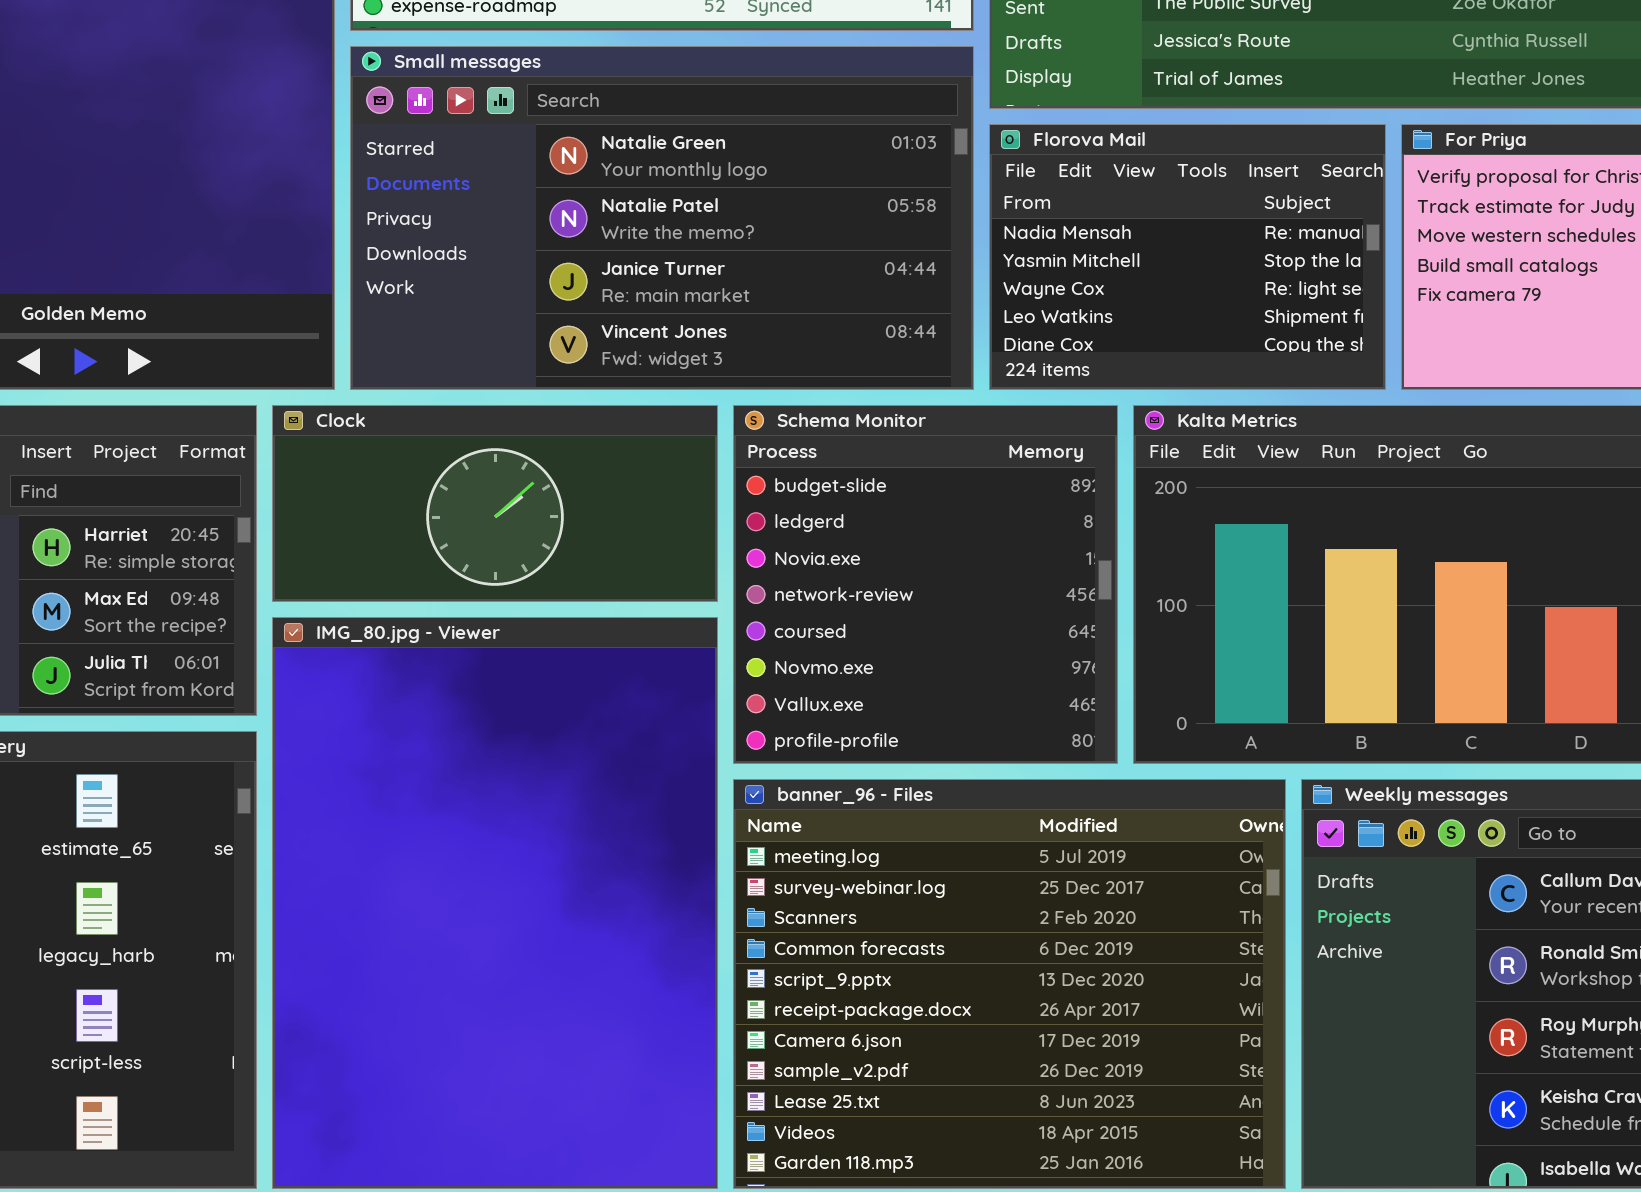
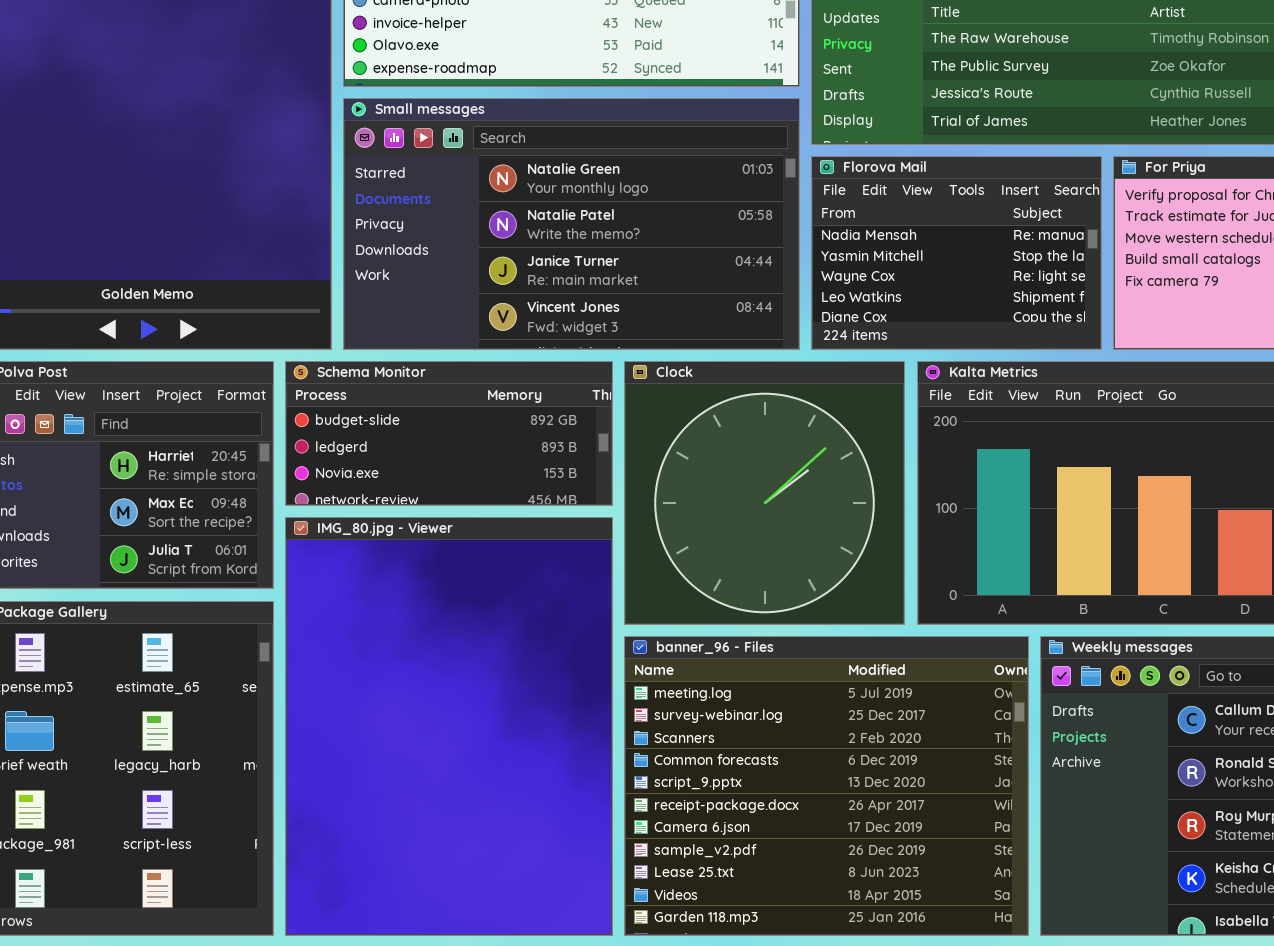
Clock: [272,405,718,602] -> [624,361,905,625], moved, resized
Schema Monitor: [733,405,1118,764] -> [285,361,613,506], moved, resized

